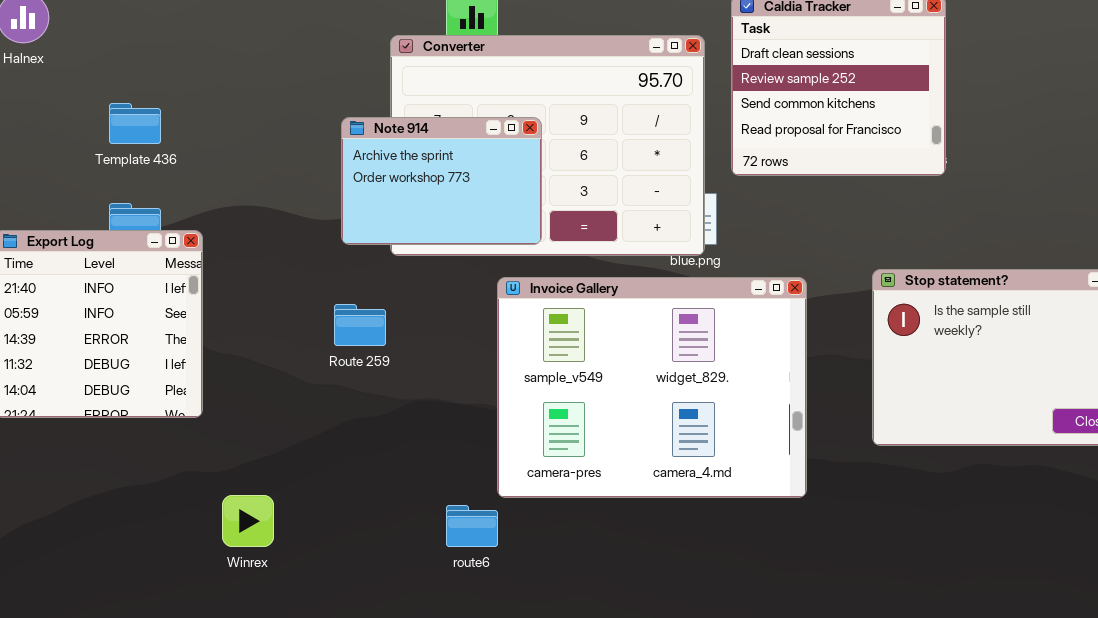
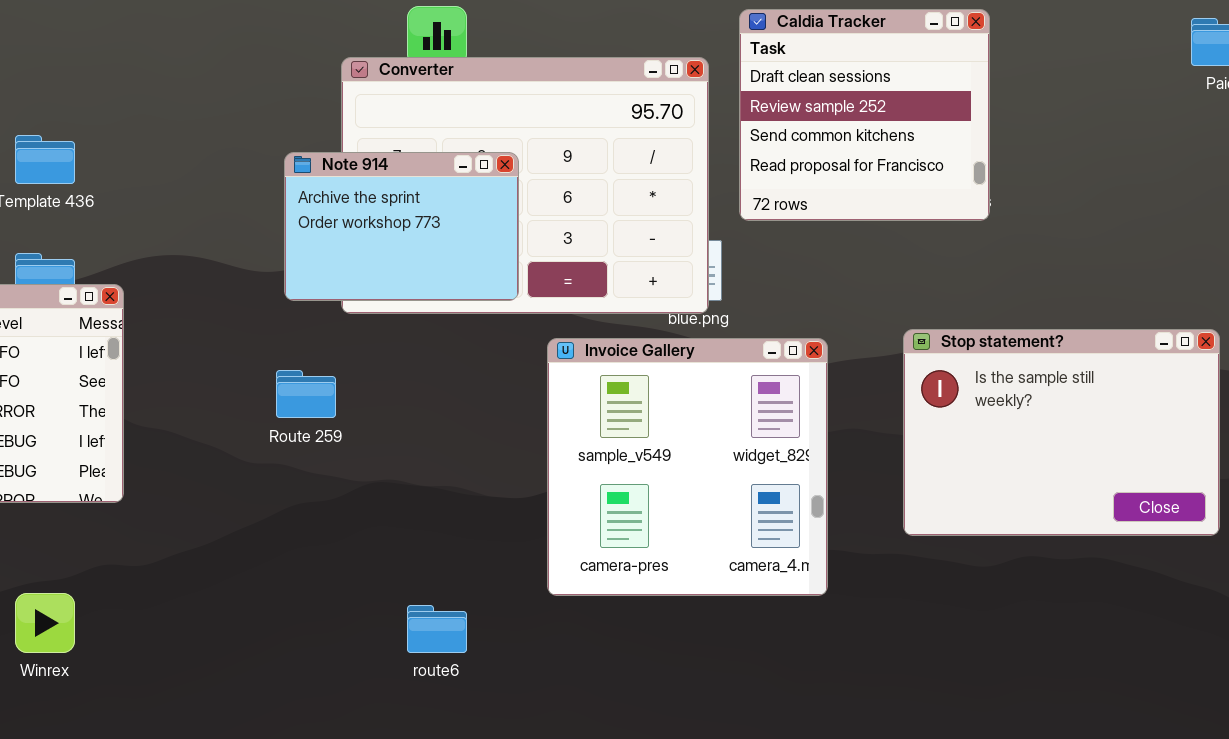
Invoice Gallery: [497,277,807,498] -> [547,338,828,596], resized
Winrex: [222,495,274,547] -> [15,593,75,653], moved

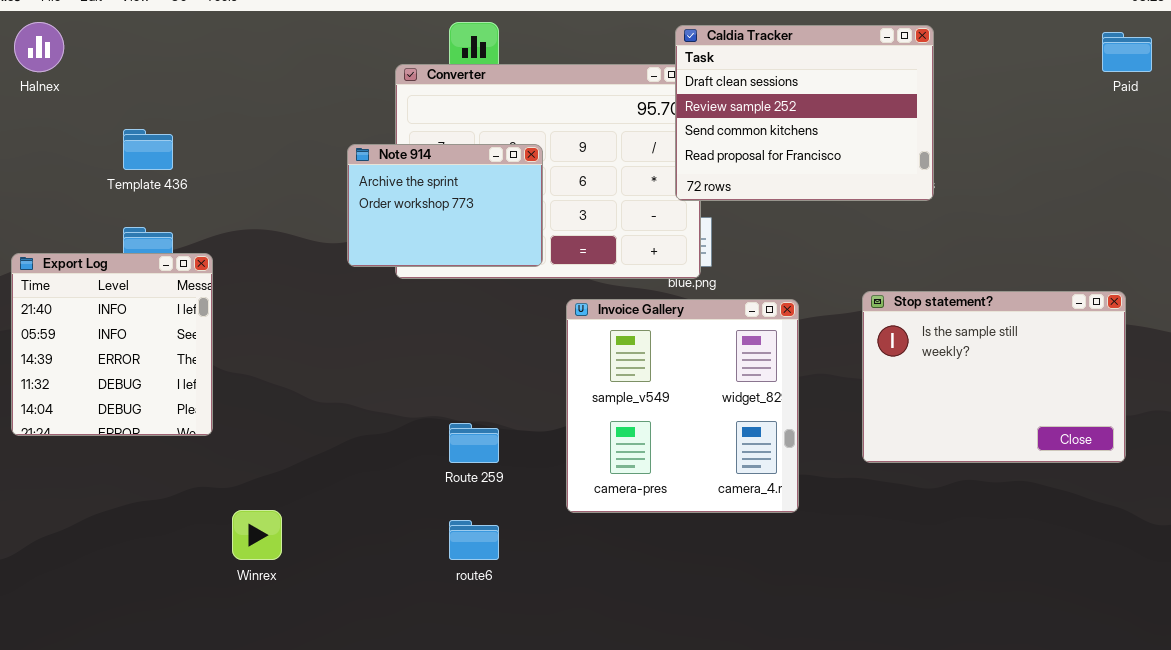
Caldia Tracker: [739,9,990,221] -> [675,25,934,201], resized
Route 259: [276,370,336,418] -> [449,423,499,463], moved
Winrex: [15,593,75,653] -> [232,510,282,560], moved

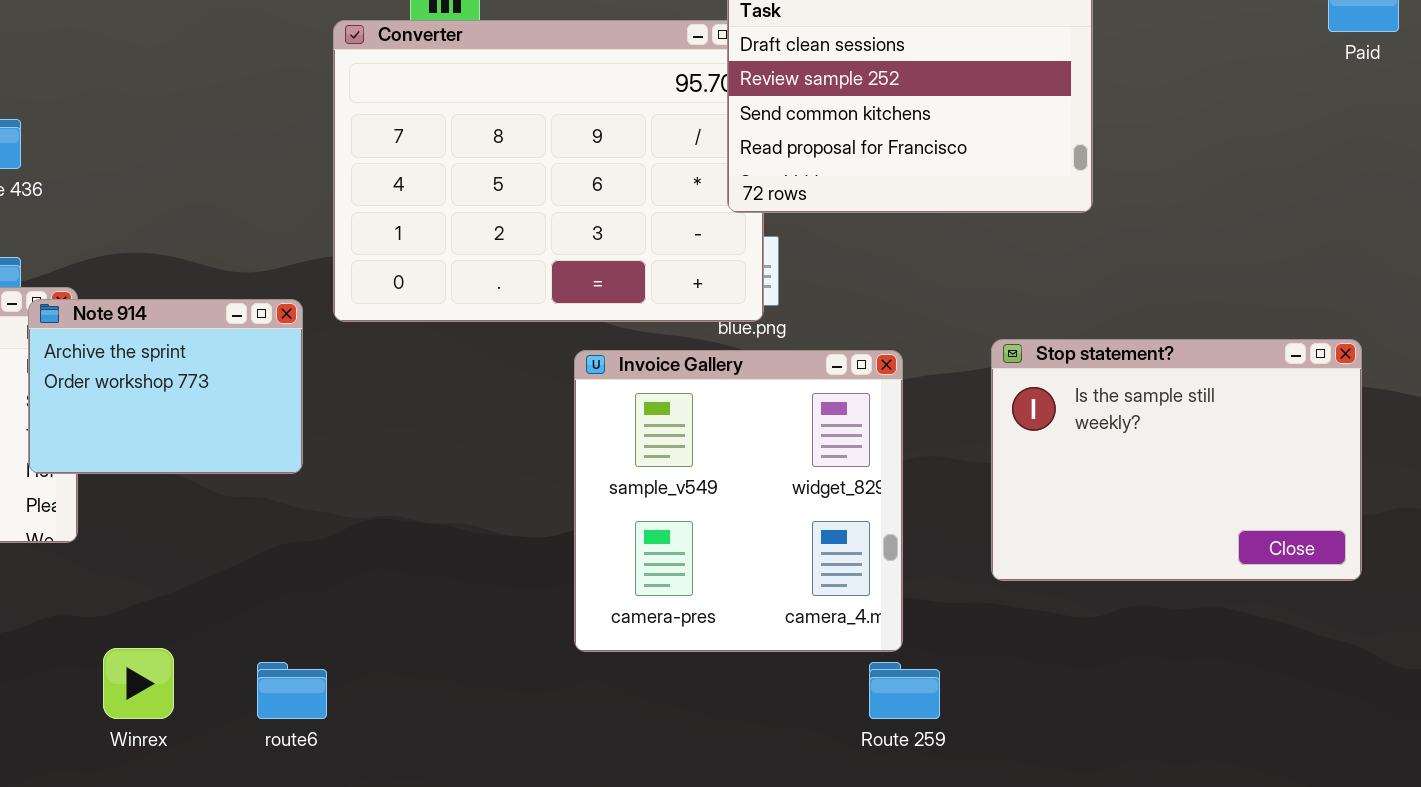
Note 914: [347,144,543,267] -> [28,299,303,474], moved
Route 259: [449,423,499,463] -> [869,662,940,719], moved
route6: [449,520,499,560] -> [257,662,327,719], moved

